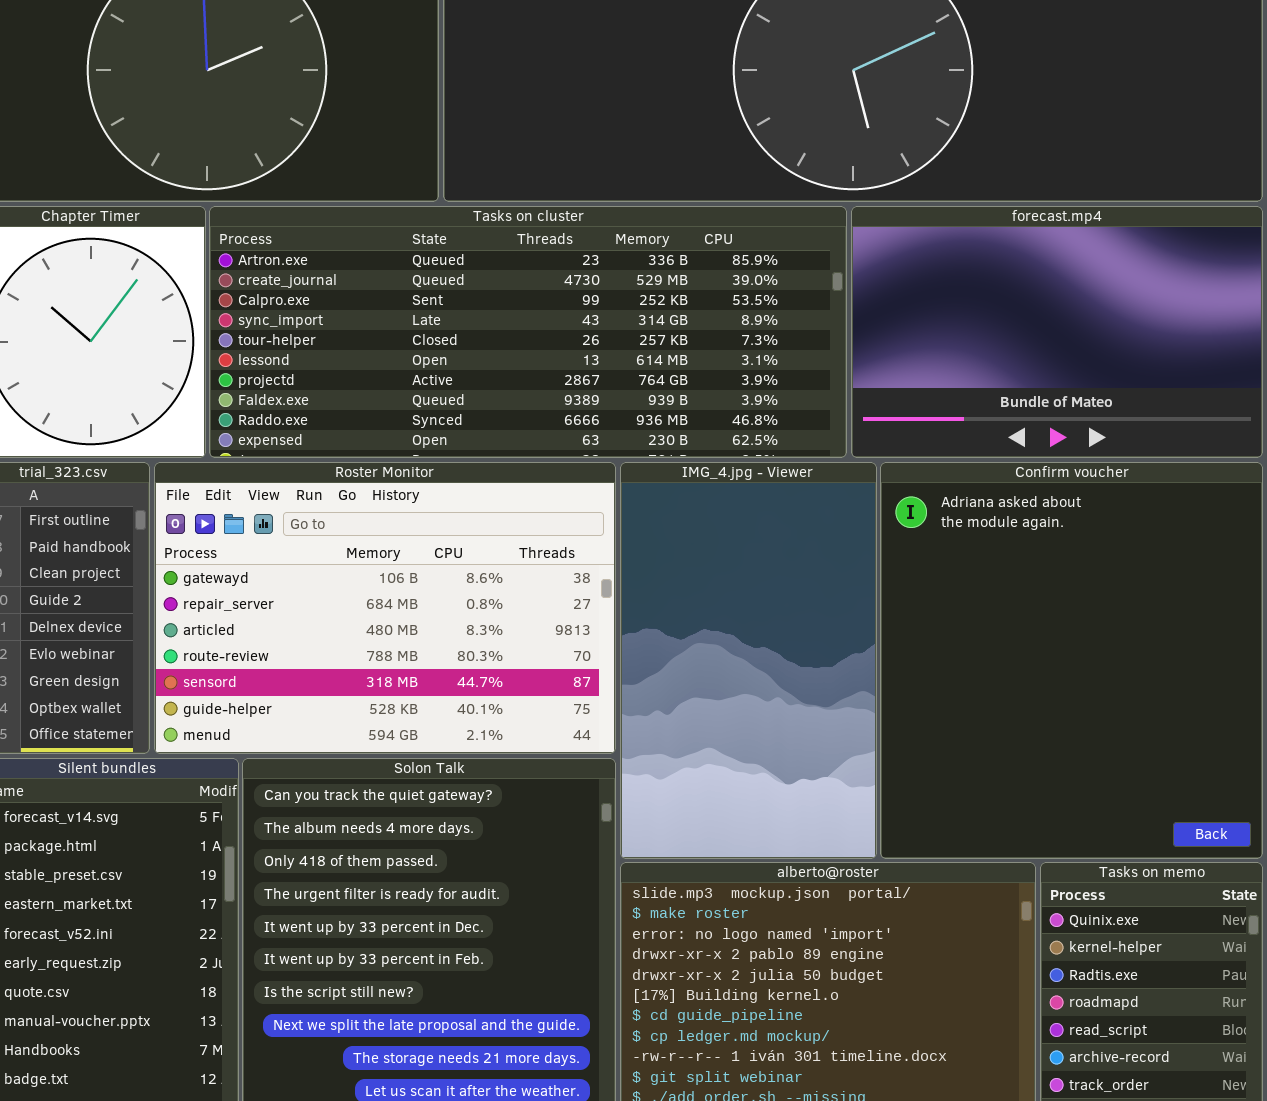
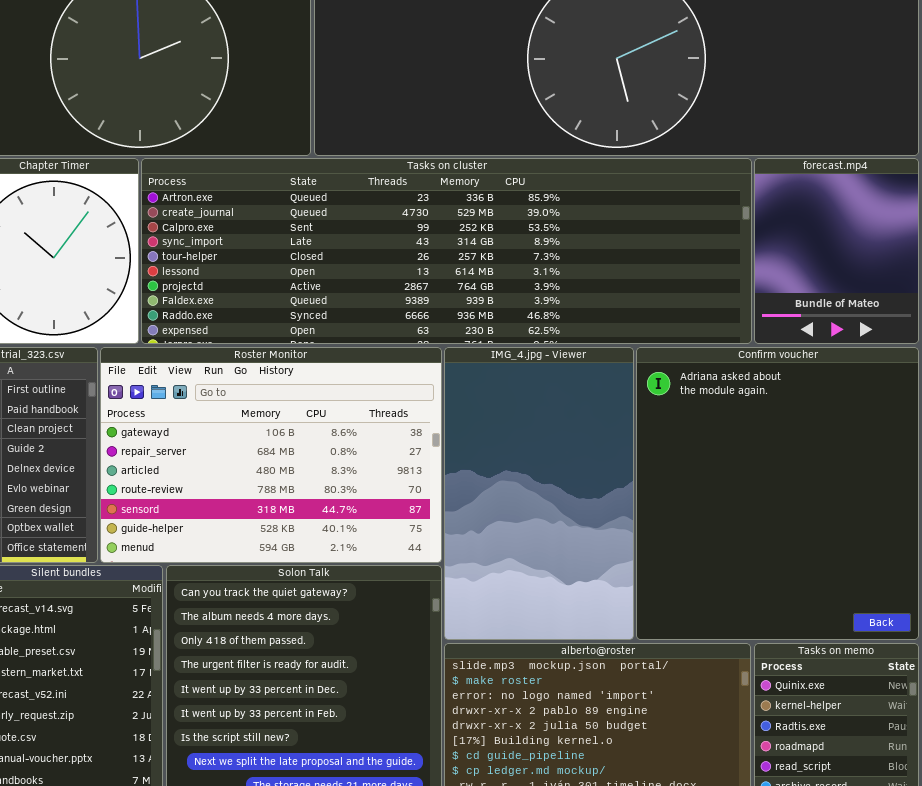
Tasks on cluster: [209,206,847,458] -> [141,158,752,344], resized
forecast.mp4: [851,206,1263,458] -> [754,158,919,344], resized

